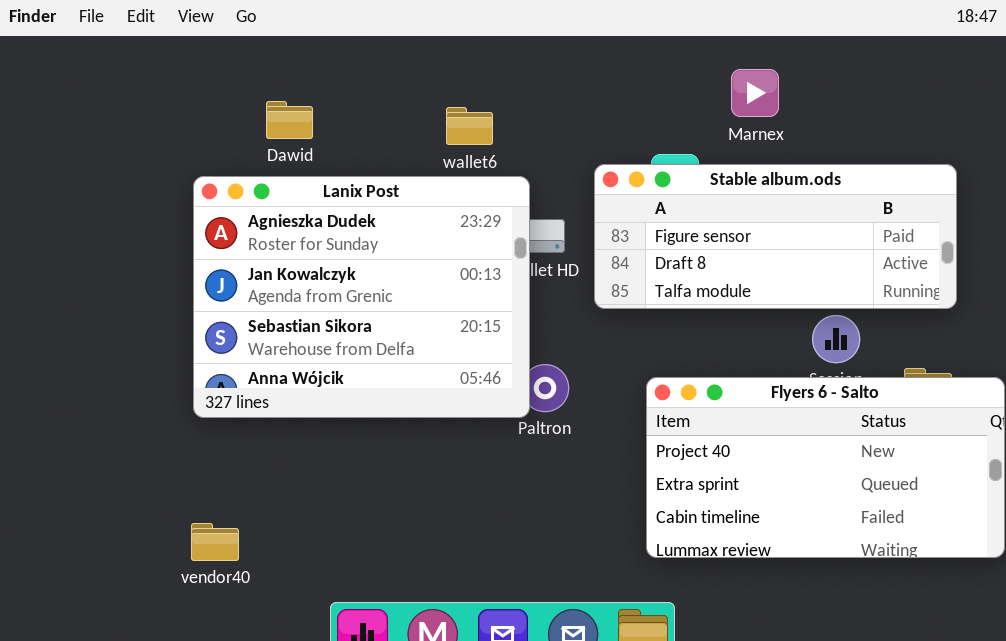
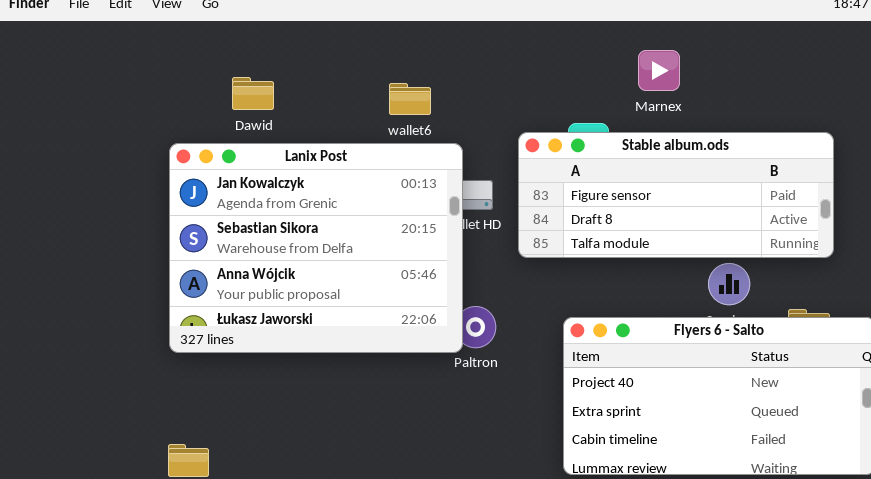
Lanix Post: [193,176,530,418] -> [169,143,463,353], scrolled down 1 row

